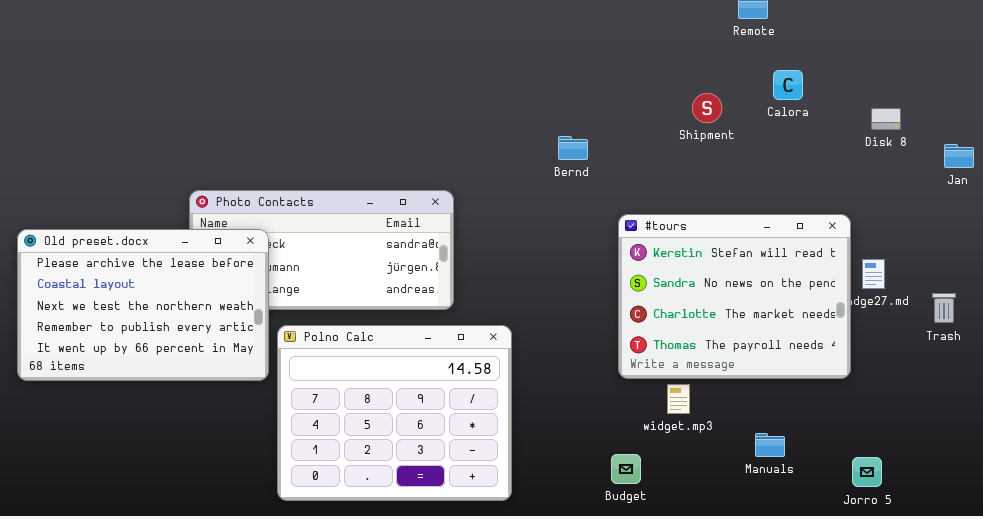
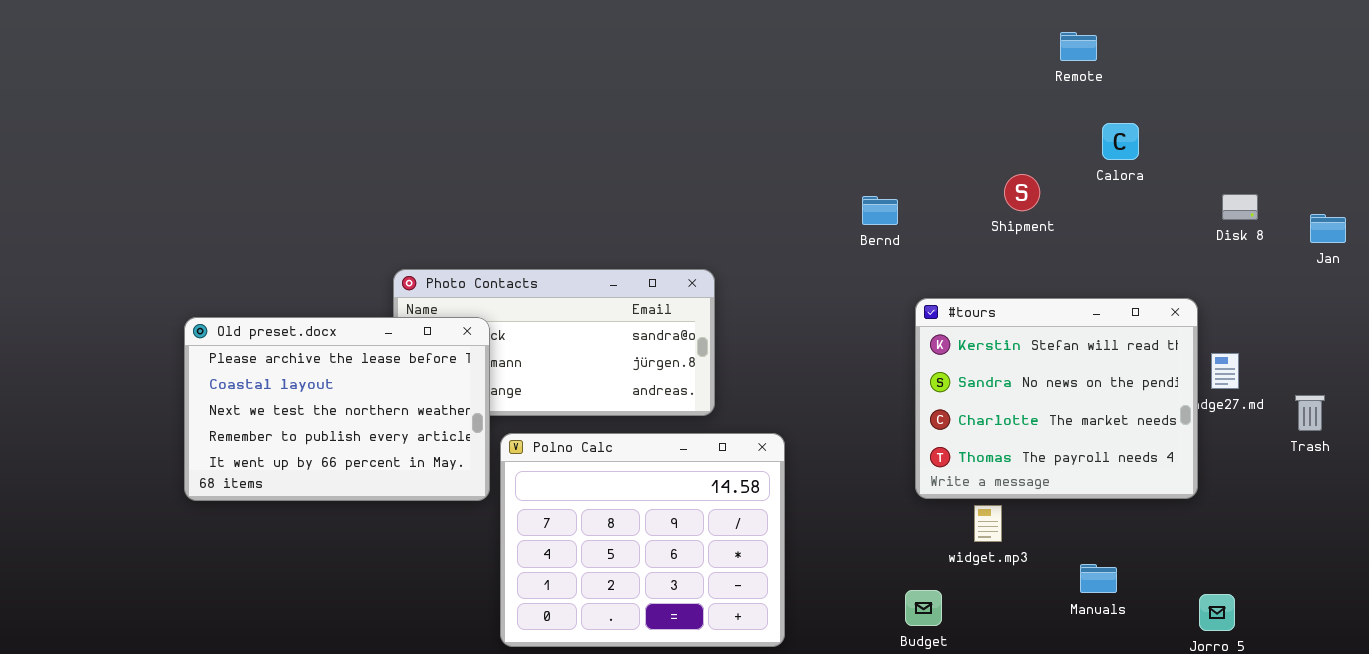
Shipment: [692,93,722,123] -> [1004,174,1040,211], moved
Disk 8: [871,108,901,130] -> [1222,194,1258,220], moved
Bernd: [558,136,588,160] -> [862,196,898,225], moved

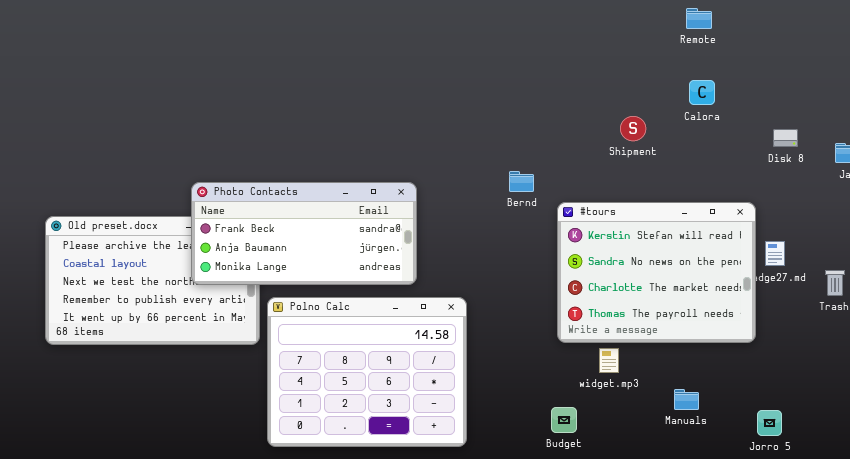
Remote: [1060,32,1097,61] -> [686,8,712,29], moved
Bernd: [862,196,898,225] -> [509,171,534,192], moved
Photo Contacts: [393,269,715,416] -> [191,182,417,285], raised

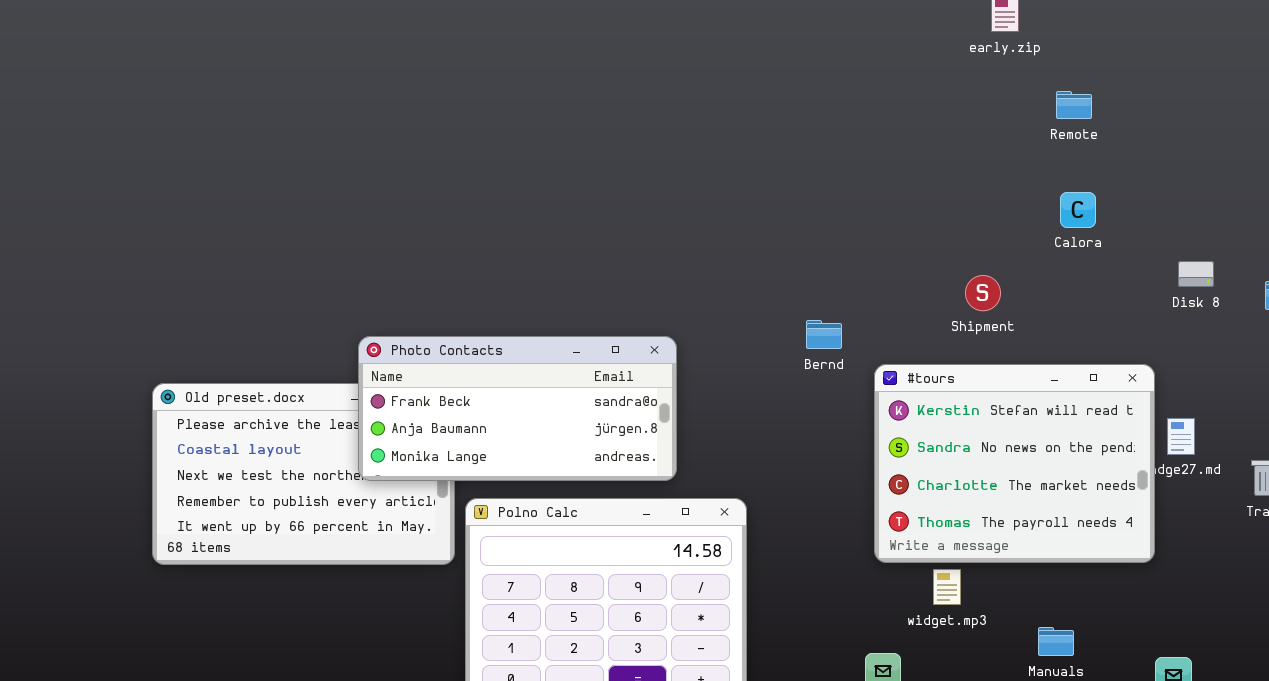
Shipment: [620,116,646,141] -> [965,275,1001,311], moved

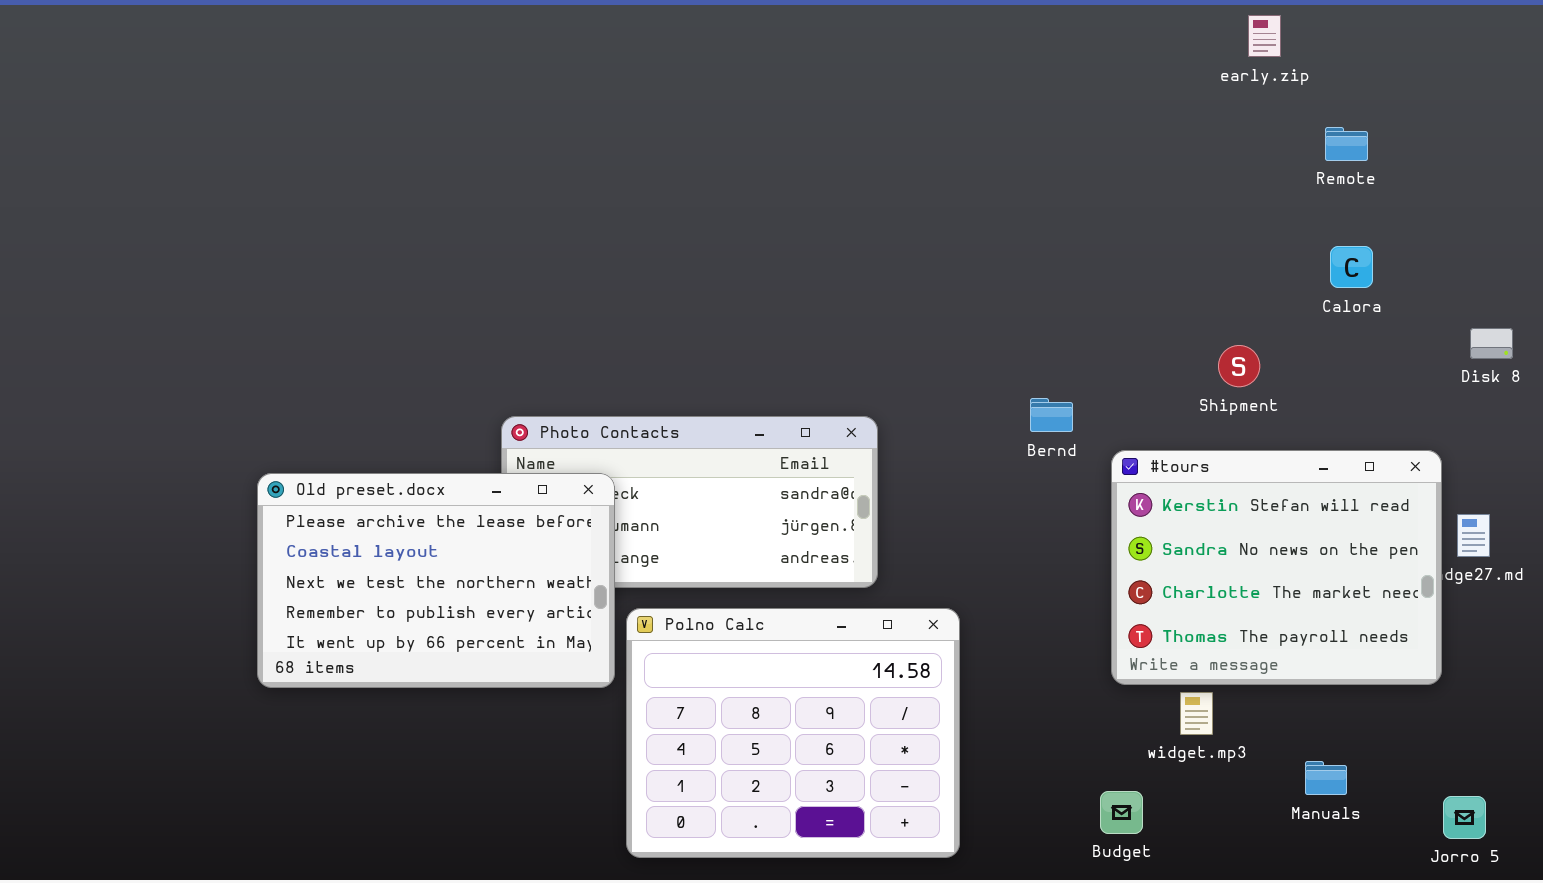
Old preset.docx: [152,383,455,565] -> [257,473,615,688], raised

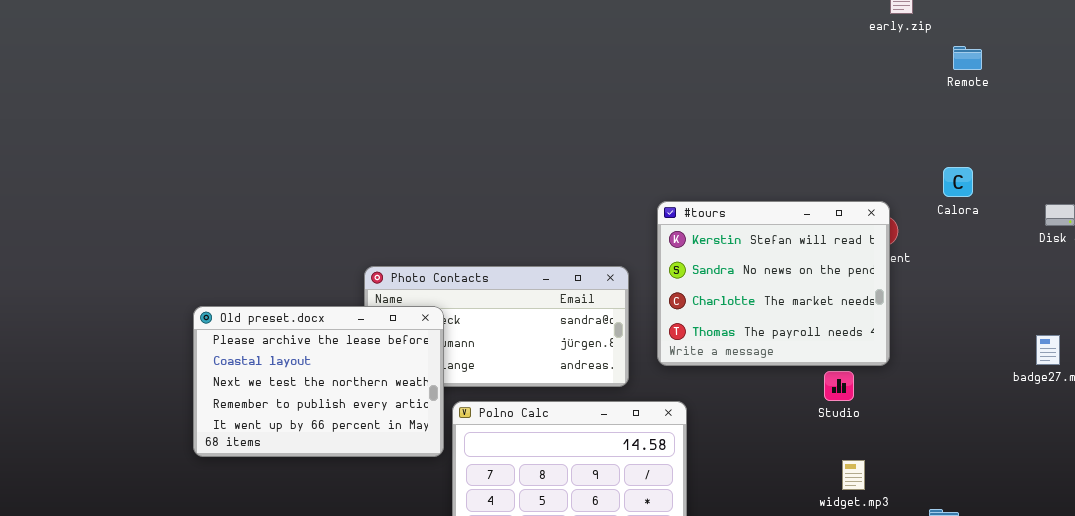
Remote: [1325,127,1368,161] -> [953,46,982,70], moved
Calora: [1330,246,1373,288] -> [943,167,973,197], moved
#tours: [1111,450,1442,685] -> [657,201,890,366], moved

